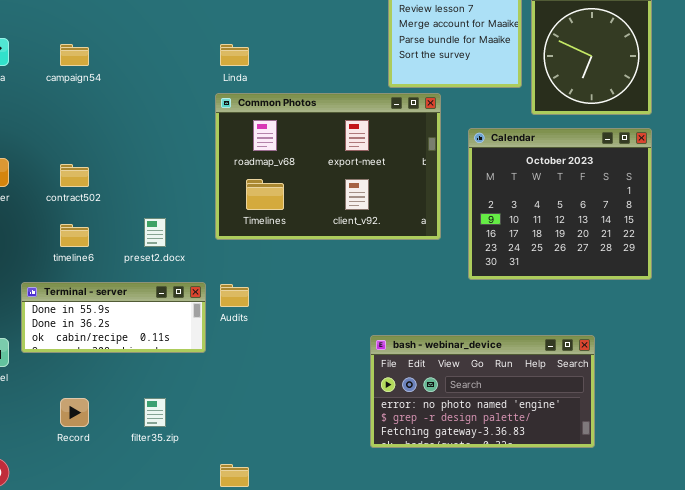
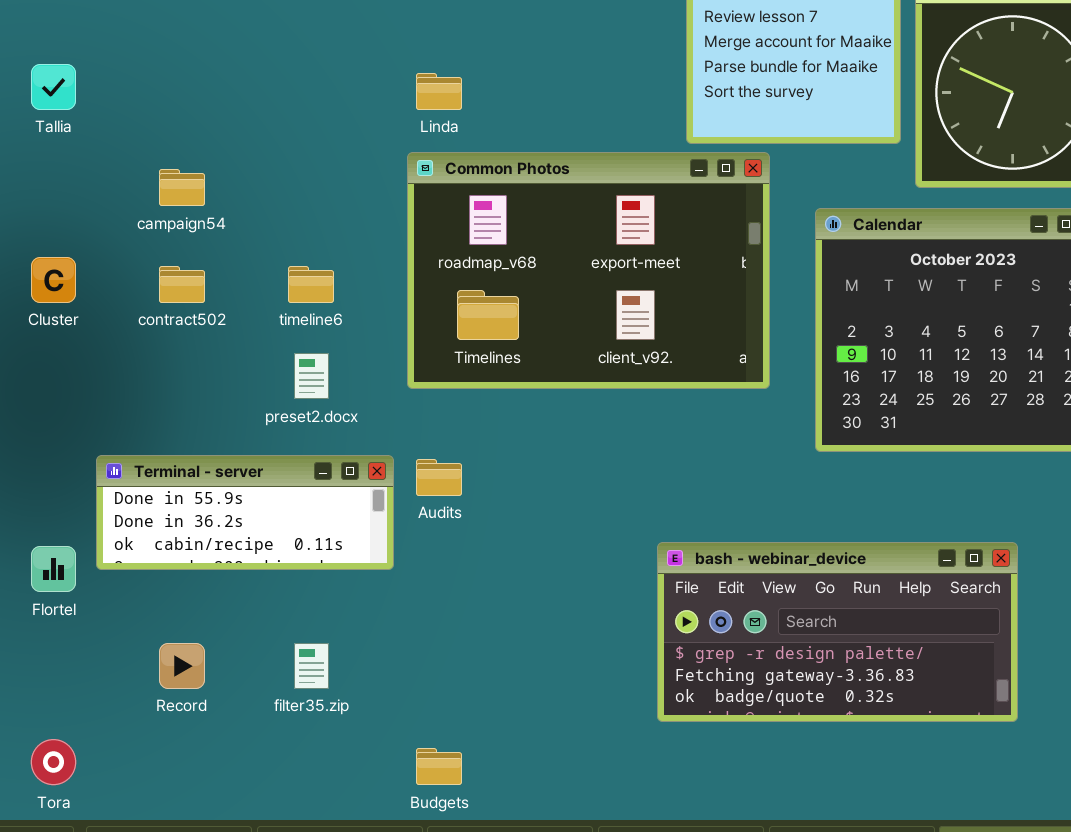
campaign54: [60,44,89,66] -> [159,169,205,206], moved
timeline6: [60,224,89,247] -> [288,266,334,303], moved
bash - webinar_device: [370,335,595,448] -> [657,542,1018,722], scrolled down 1 row

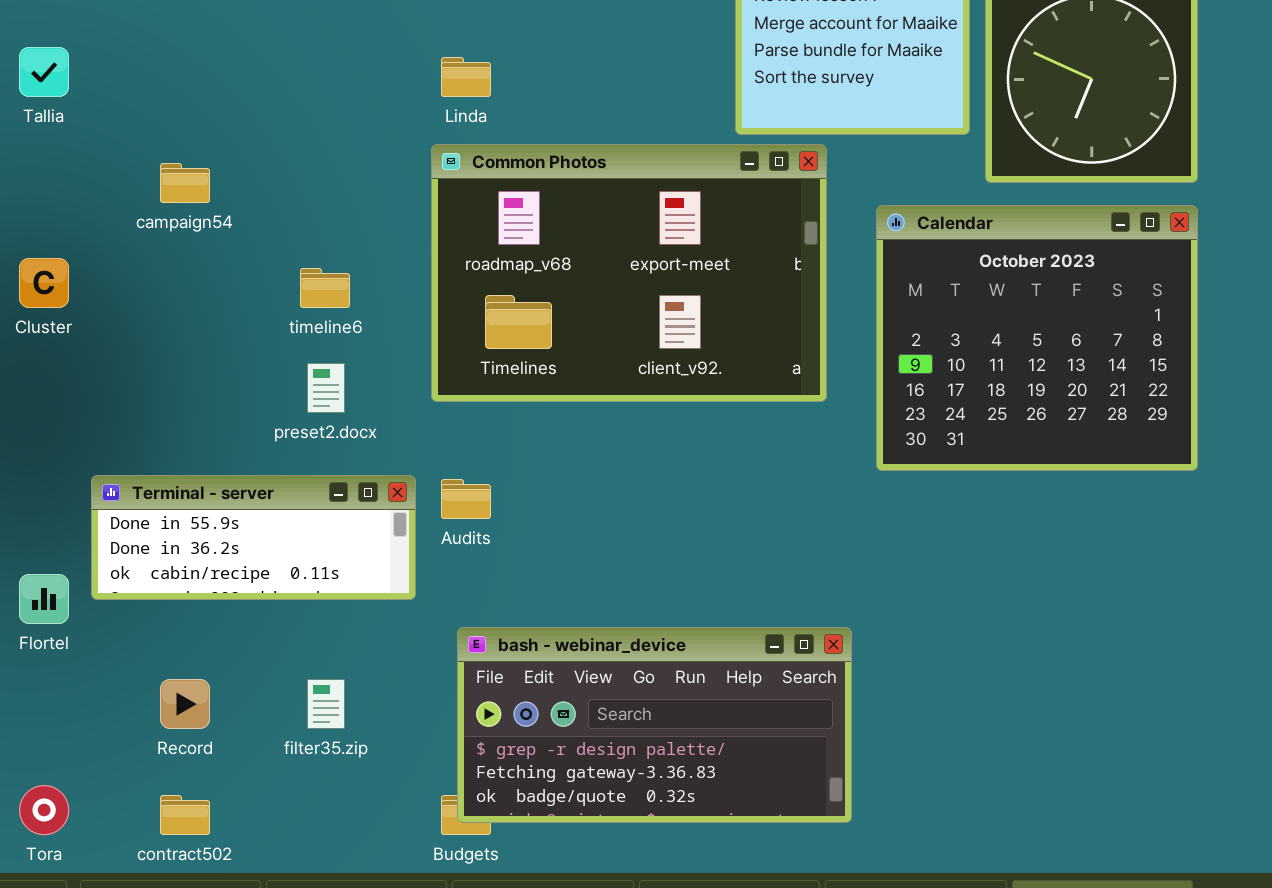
contract502: [159,266,205,303] -> [160,795,210,835], moved
bash - webinar_device: [657,542,1018,722] -> [457,627,852,823], moved

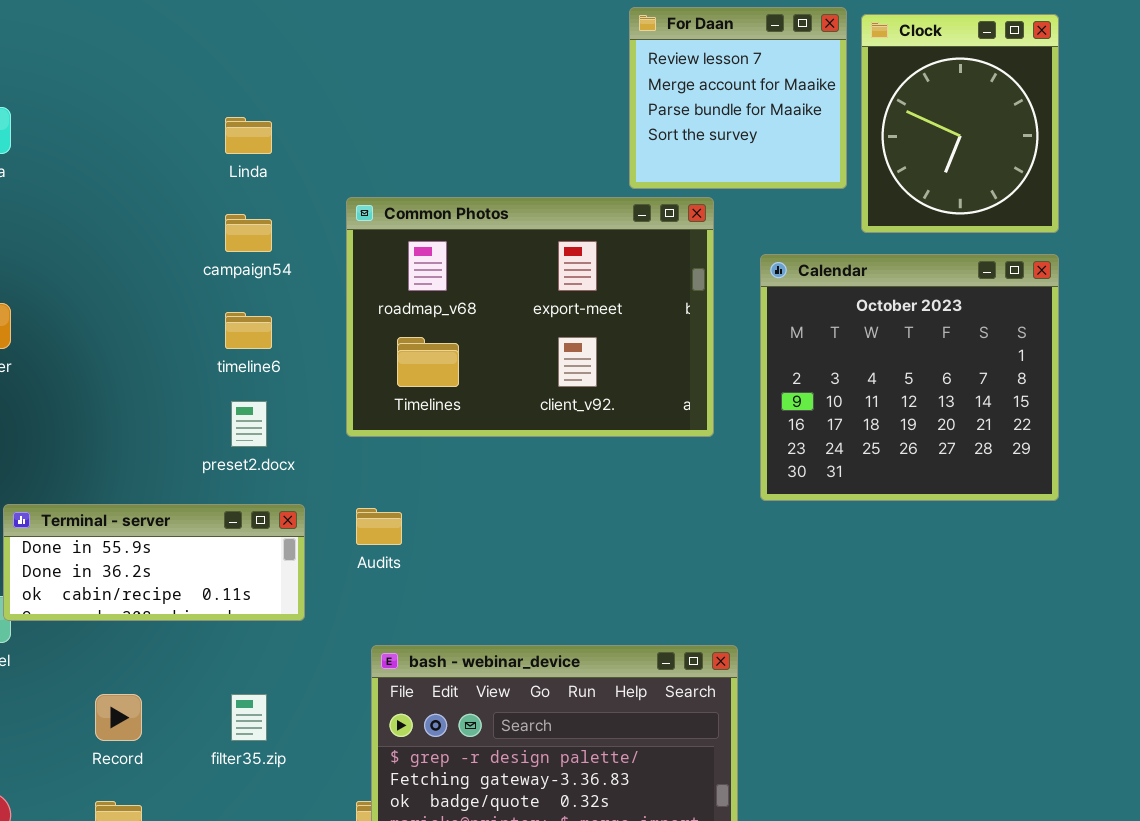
Linda: [441,57,491,97] -> [225,117,272,154], moved
campaign54: [160,163,210,203] -> [225,214,272,252], moved
Terminal - server: [91,475,416,600] -> [3,504,305,621], moved

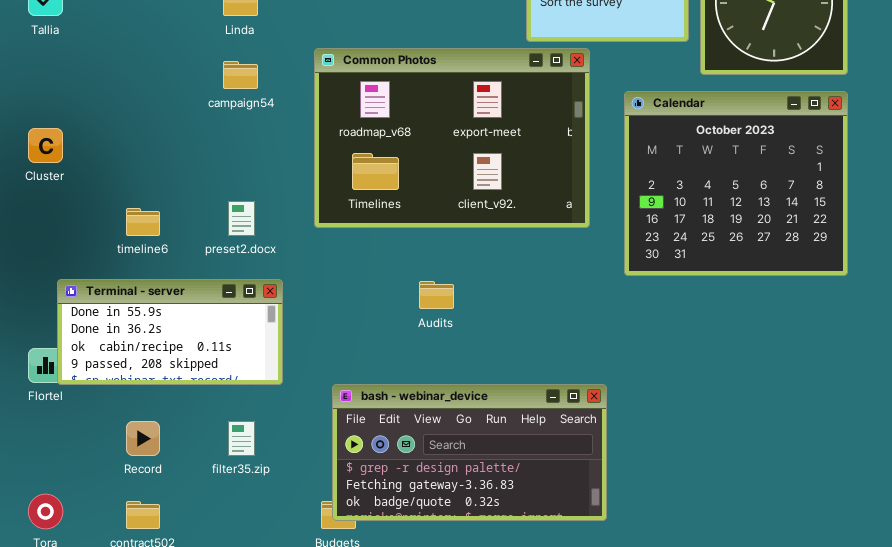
timeline6: [225,312,272,349] -> [126,208,160,236], moved
Terminal - server: [3,504,305,621] -> [57,279,283,385], resized
Audits: [356,508,402,545] -> [419,281,454,309], moved

